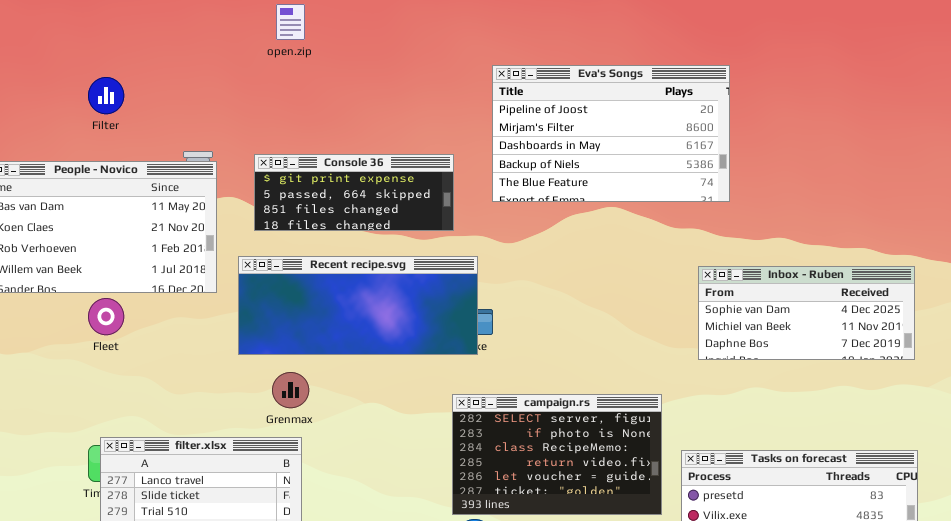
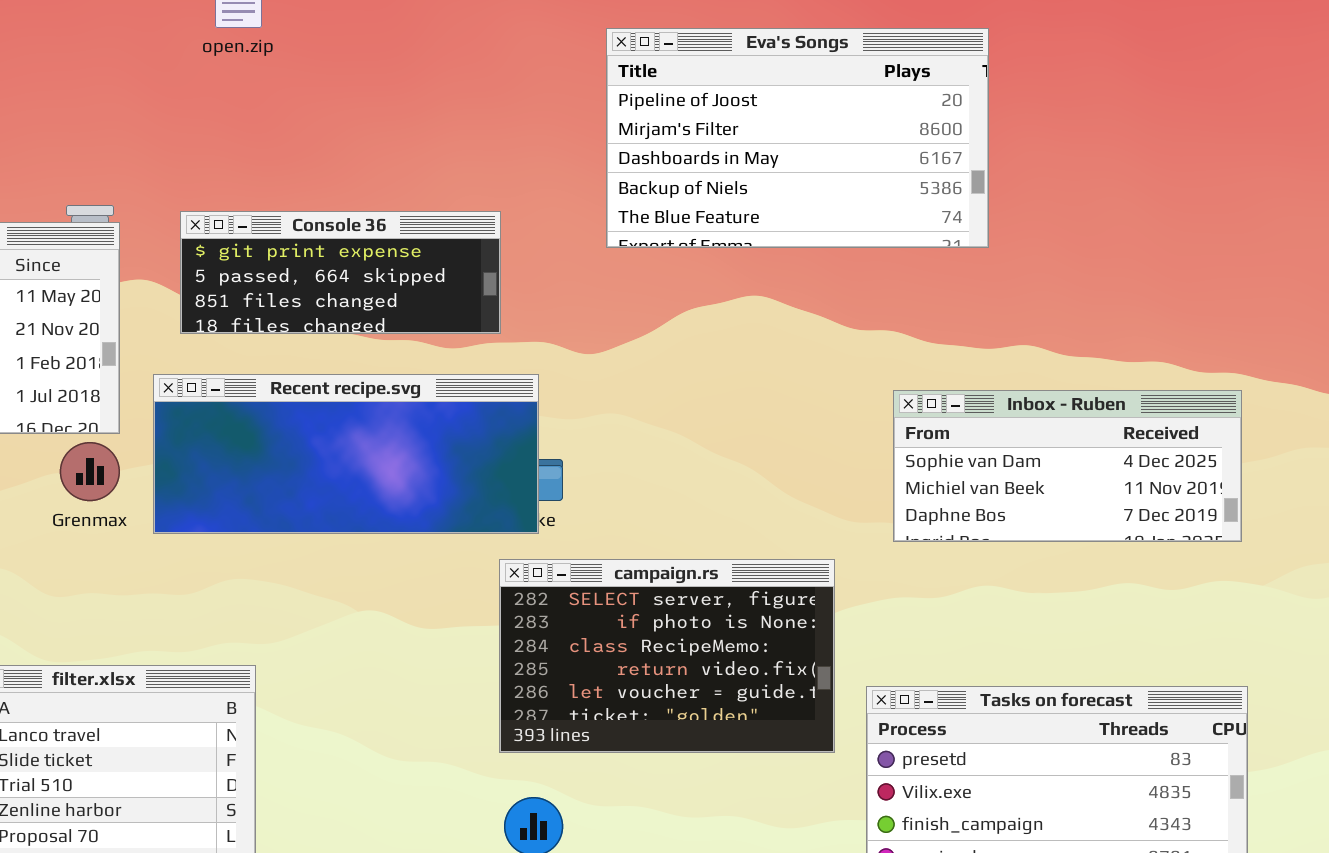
Eva's Songs: [492,65,730,202] -> [606,28,989,248], moved
Grenmax: [272,372,309,408] -> [60,442,120,501], moved
campaign.rs: [452,394,662,515] -> [499,559,835,753], moved

